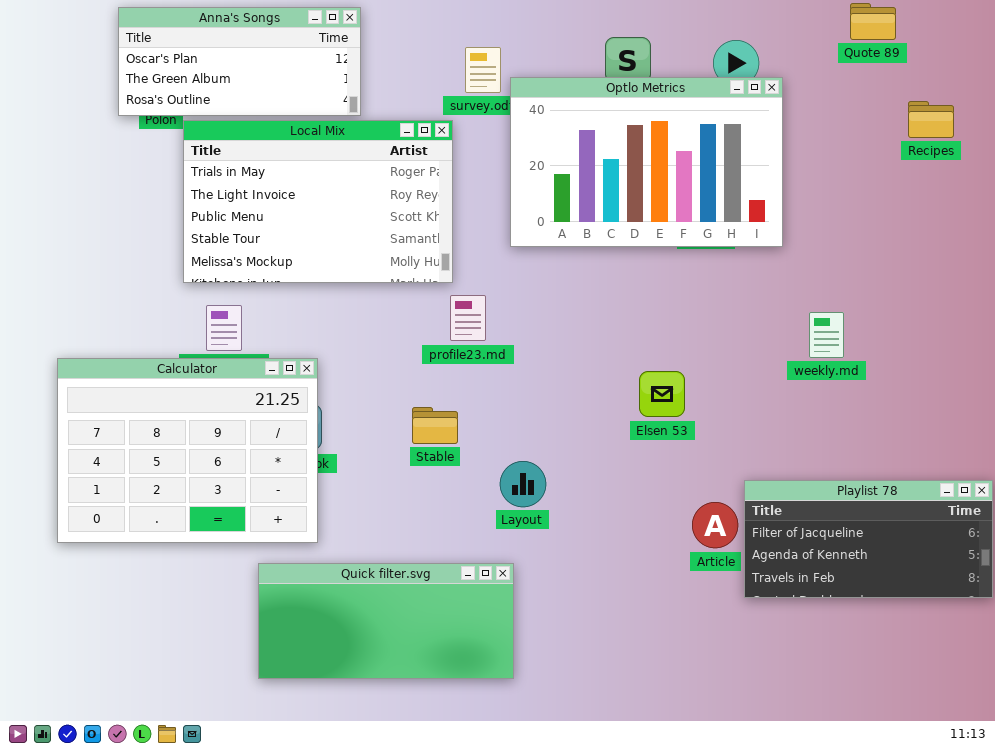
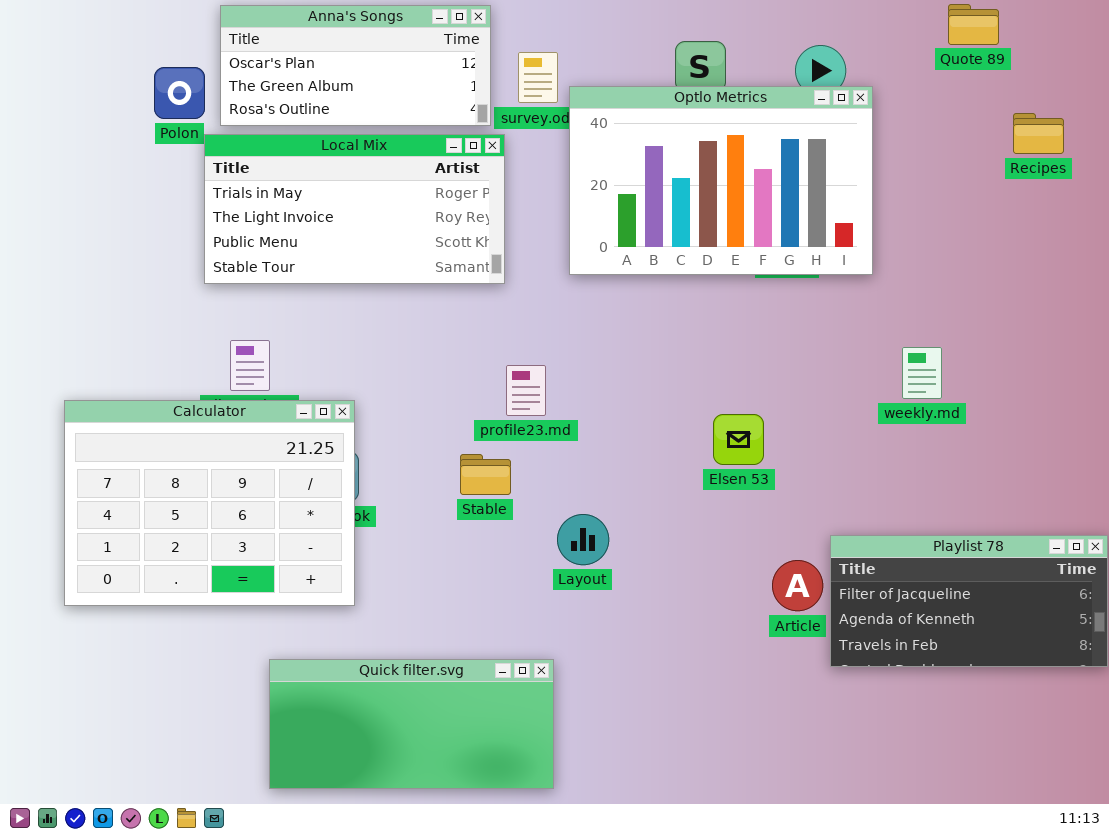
Anna's Songs: [118,7,361,116] -> [220,5,491,126], moved
Local Mix: [183,120,453,283] -> [204,134,505,284], resized
profile23.md: [450,295,486,341] -> [506,365,546,416], moved
Quick filter.svg: [258,563,514,679] -> [269,659,554,789], moved

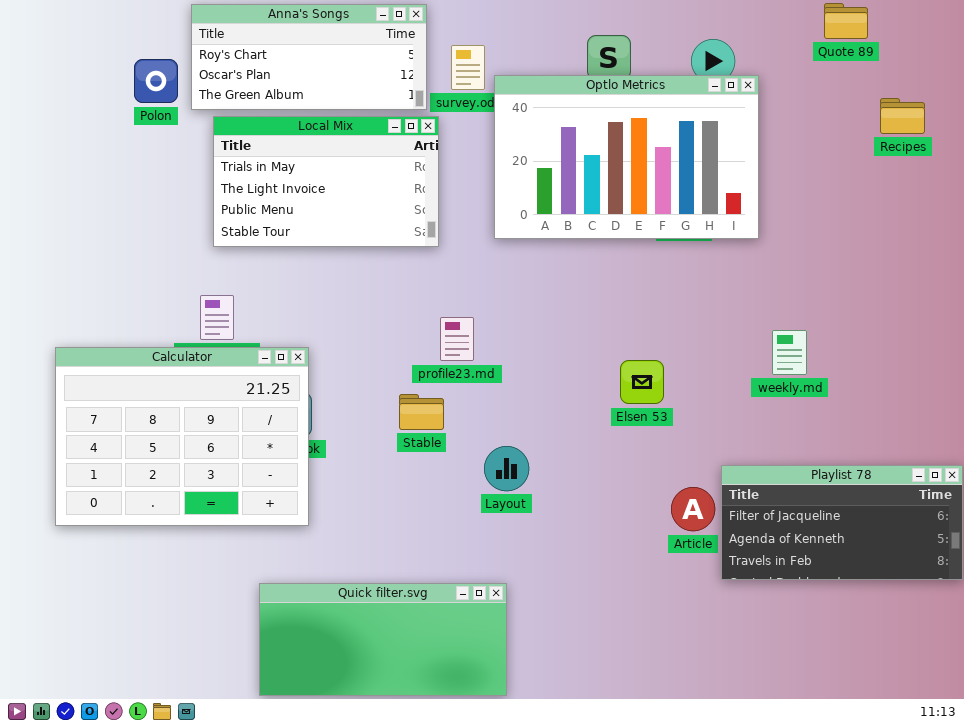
Anna's Songs: [220,5,491,126] -> [191,4,427,110], scrolled up 1 row
Local Mix: [204,134,505,284] -> [213,116,439,247], resized
weekly.md: [902,347,942,399] -> [772,330,807,375], moved
Quick filter.svg: [269,659,554,789] -> [259,583,507,696], moved

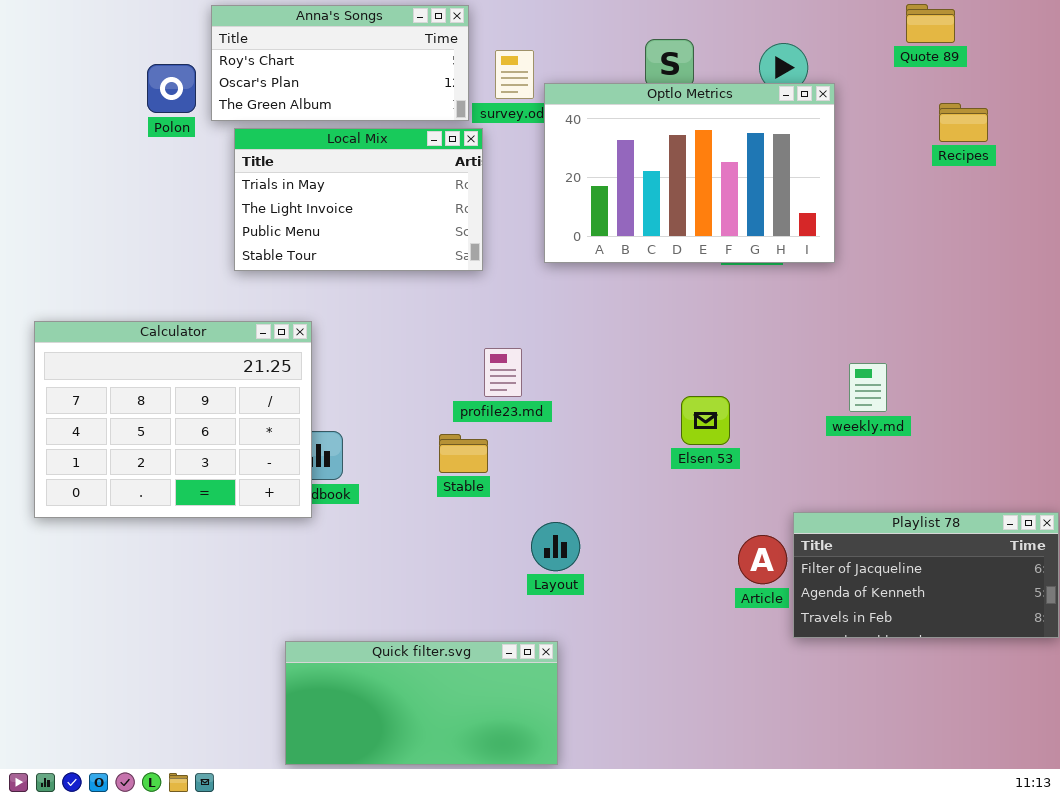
Recipes: [880,98,925,134] -> [939,103,988,142], moved
Calculator: [55,347,309,526] -> [34,321,312,518], moved
Layout: [484,446,529,491] -> [531,522,580,571], moved

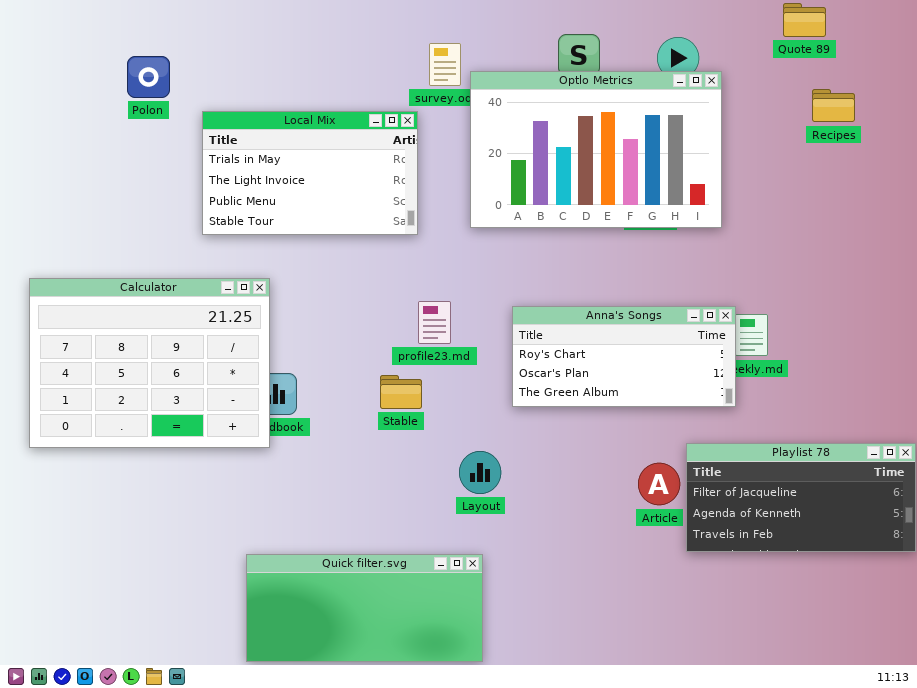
Anna's Songs: [211,5,469,121] -> [512,306,736,407], moved

